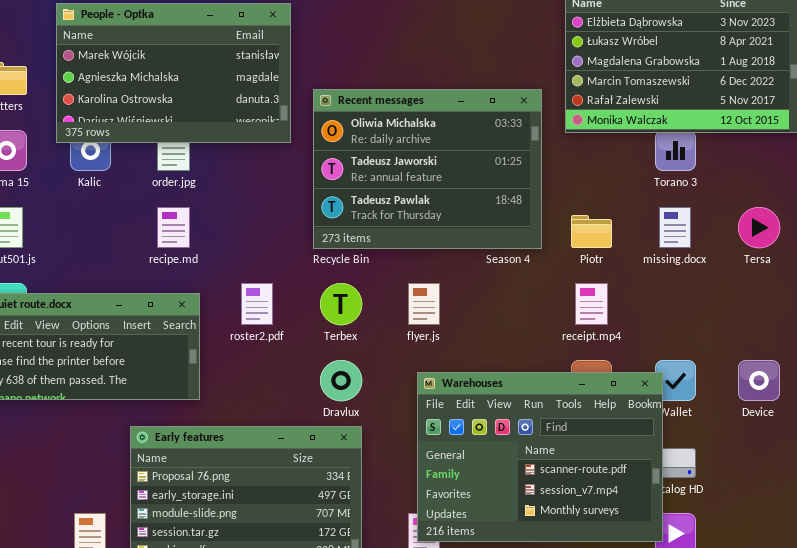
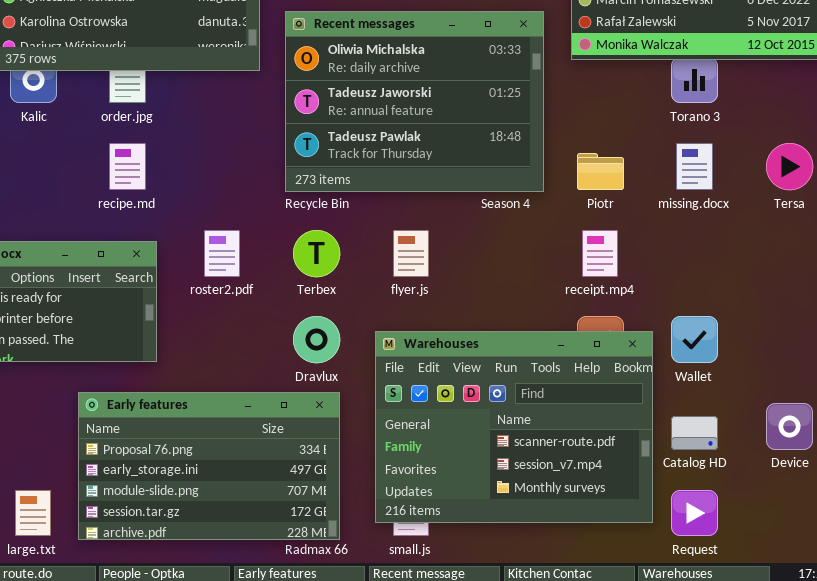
Device: [738,360,780,401] -> [766,403,813,450], moved
Warehouses: [417,372,663,542] -> [375,331,653,523], moved

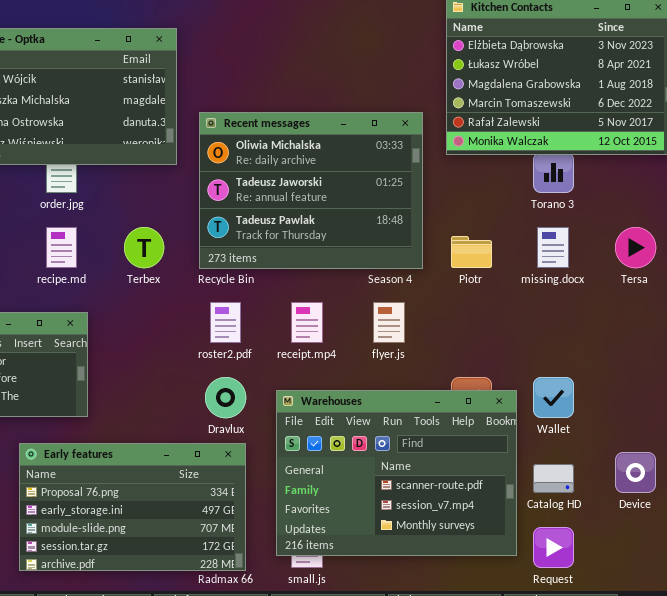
roster2.pdf: [204,230,240,277] -> [210,302,241,343], moved
Terbex: [293,230,340,277] -> [124,227,164,268], moved
flyer.js: [393,230,429,277] -> [373,302,405,343], moved
receipt.mp4: [582,230,618,277] -> [291,302,323,343], moved

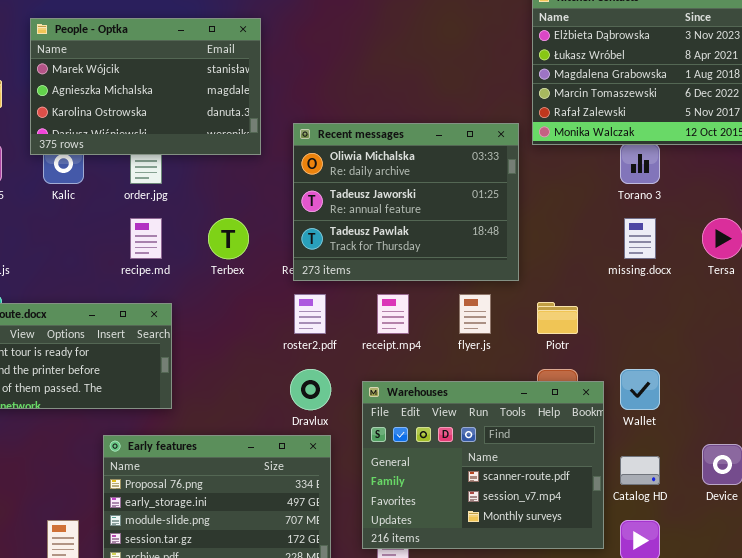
Recent messages: [199,112,423,269] -> [293,123,519,281], moved
Piotr: [451,236,492,268] -> [537,302,578,334], moved

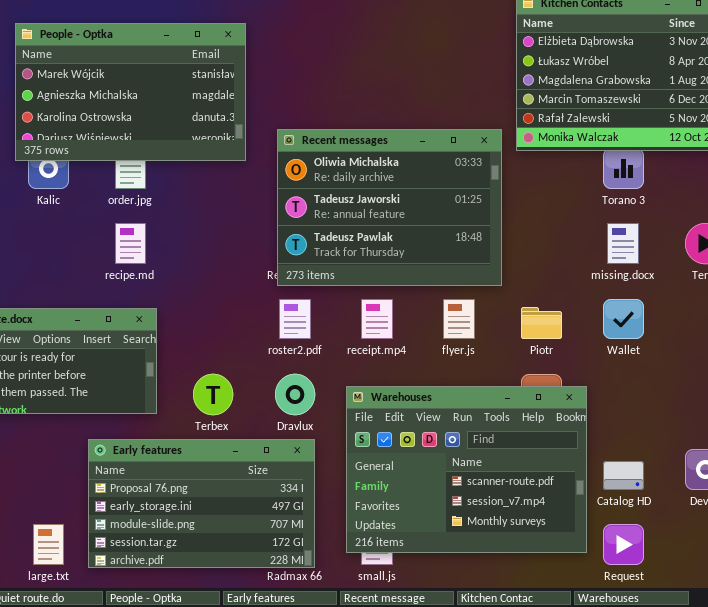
Terbex: [208,218,249,259] -> [193,374,233,415], moved
Wallet: [620,369,660,410] -> [603,299,644,339], moved

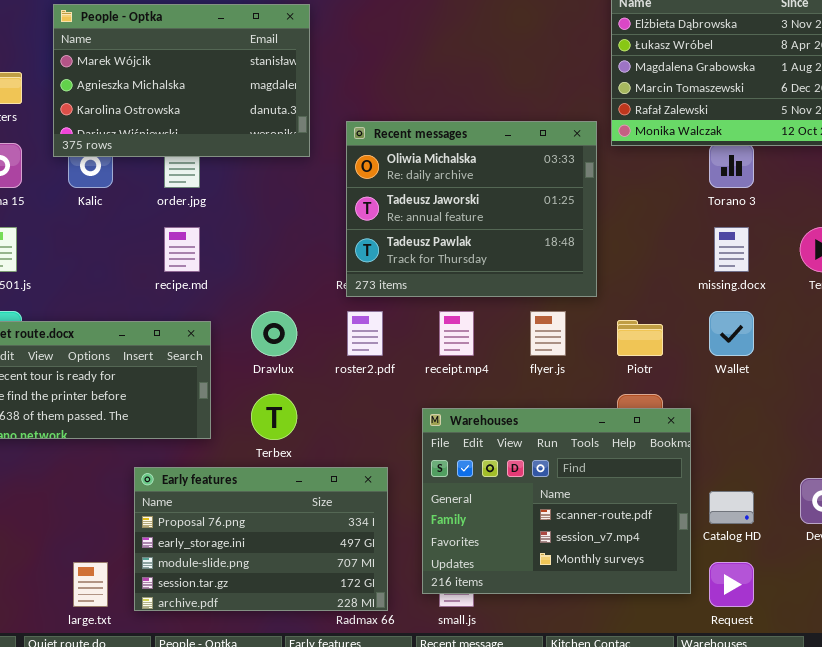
Dravlux: [275,374,315,415] -> [251,311,297,356], moved

